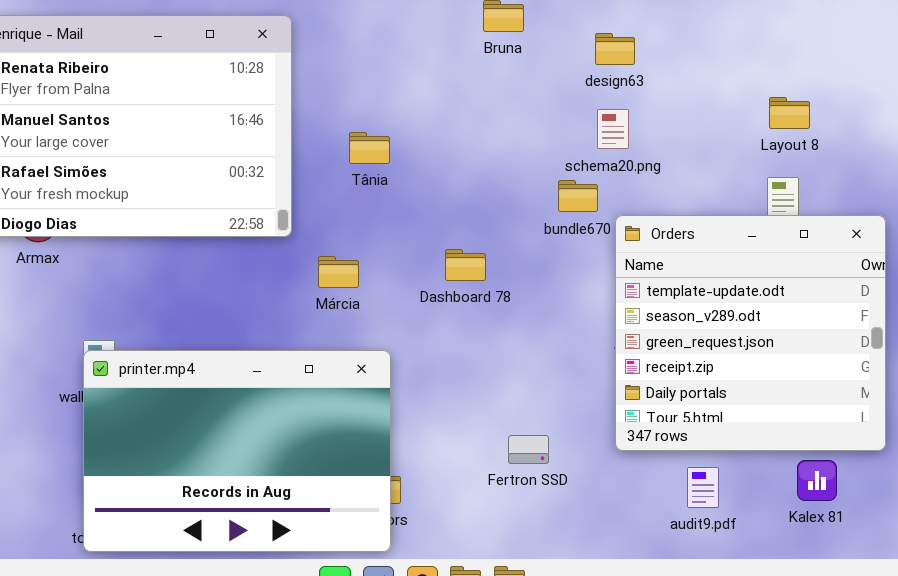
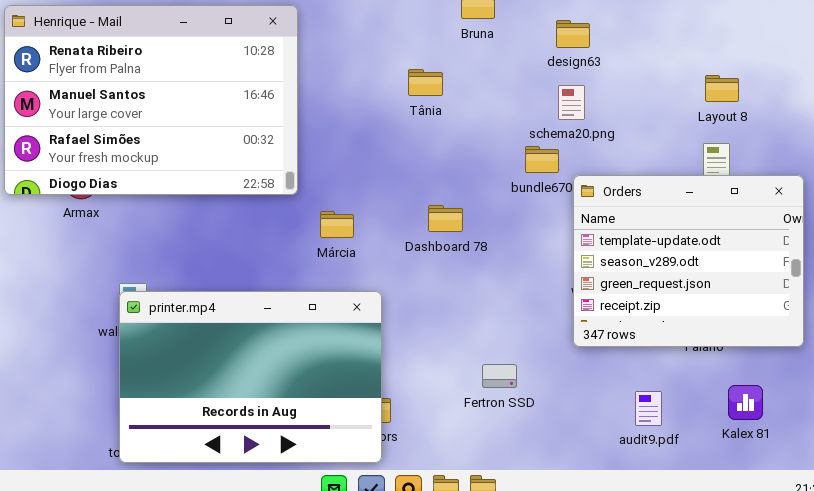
Tânia: [349,132,390,164] -> [408,69,443,96], moved
Orders: [615,215,886,451] -> [573,175,804,347], resized

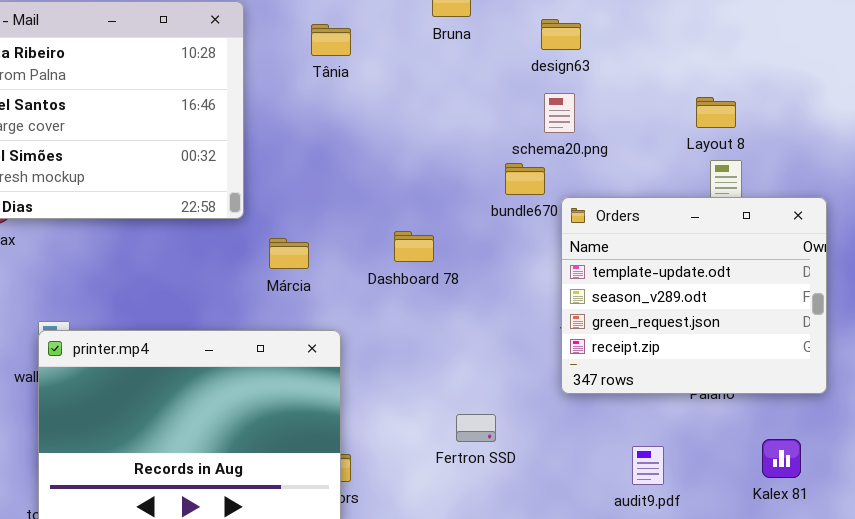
Tânia: [408,69,443,96] -> [311,24,351,56], moved
Layout 8: [705,75,739,102] -> [696,97,736,128], moved
Kalex 81: [728,385,763,420] -> [762,439,801,478], moved

